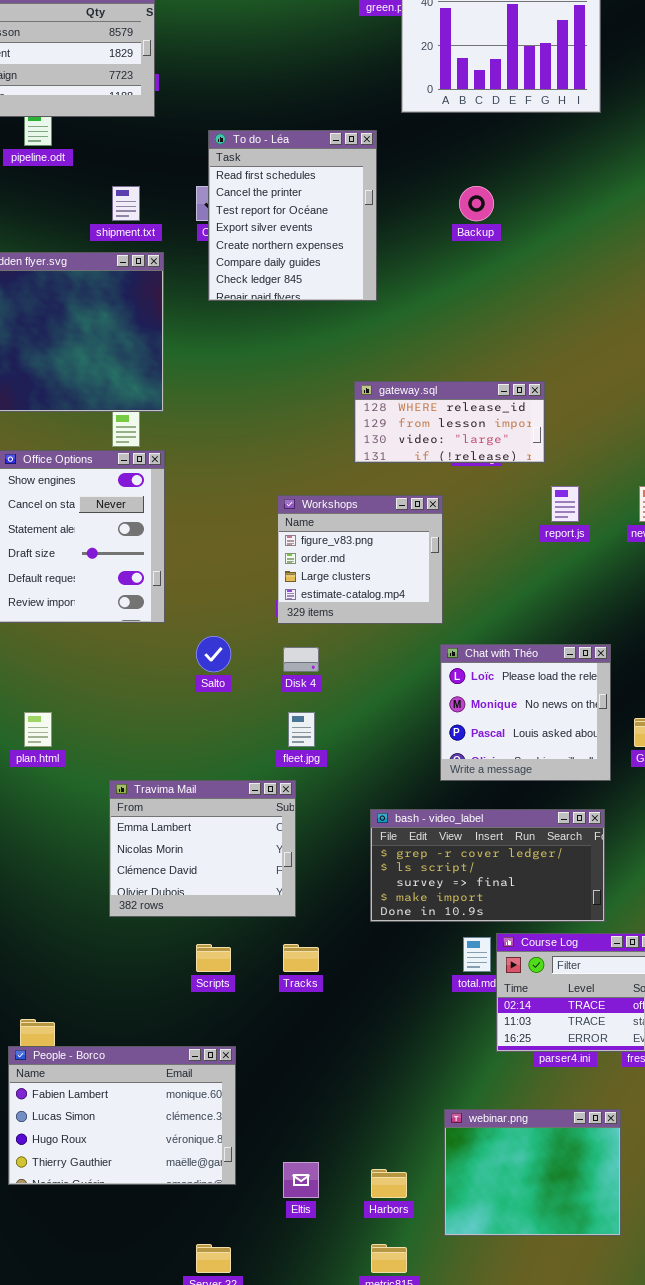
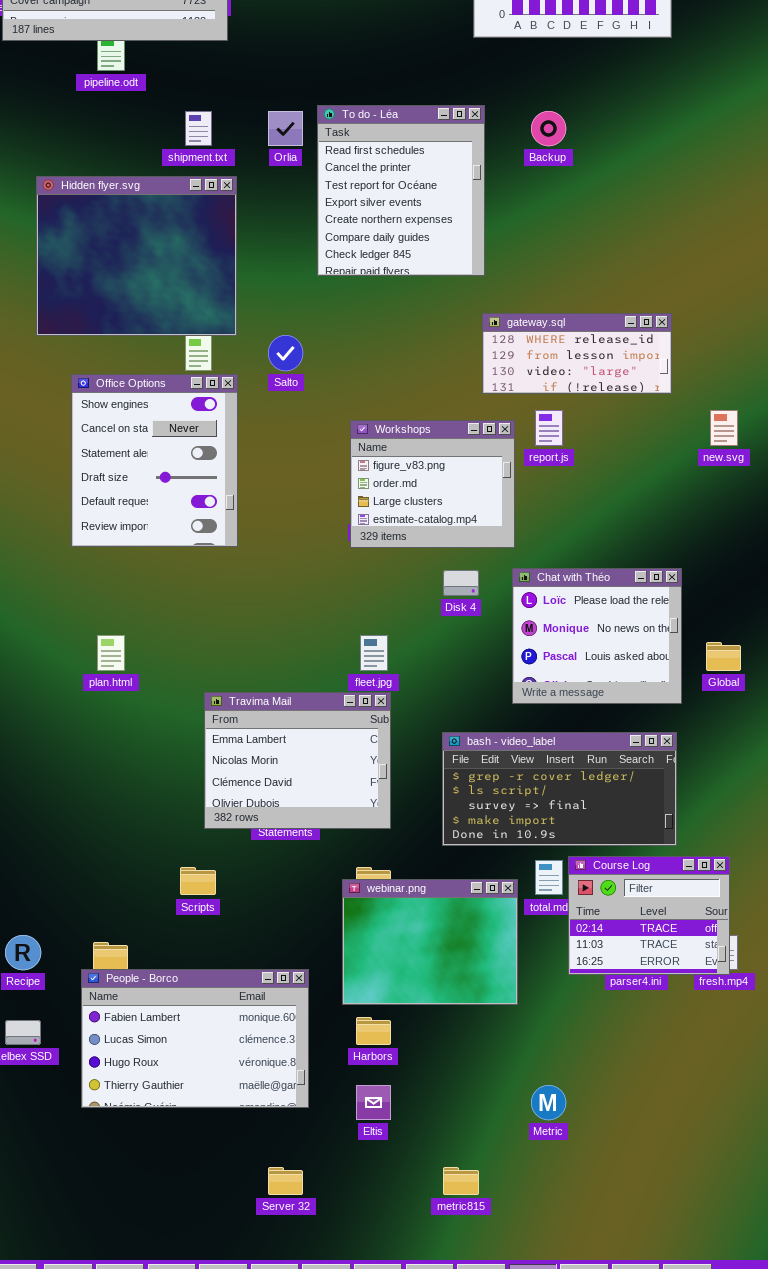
To do - Léa: [208,130,377,301] -> [317,105,485,276], moved
gateway.sql: [354,381,545,463] -> [482,313,672,394], moved
report.js: [551,486,579,522] -> [535,410,563,446], moved
Salto: [196,636,231,672] -> [268,335,303,371], moved
Disk 4: [283,647,319,672] -> [443,570,479,596], moved
Travima Mail: [109,780,296,917] -> [204,692,391,829], moved
Scripts: [196,944,231,972] -> [180,867,216,895], moved
webinar.png: [444,1109,621,1236] -> [342,879,518,1005], moved
Harbors: [371,1169,407,1198] -> [356,1017,391,1045], moved

